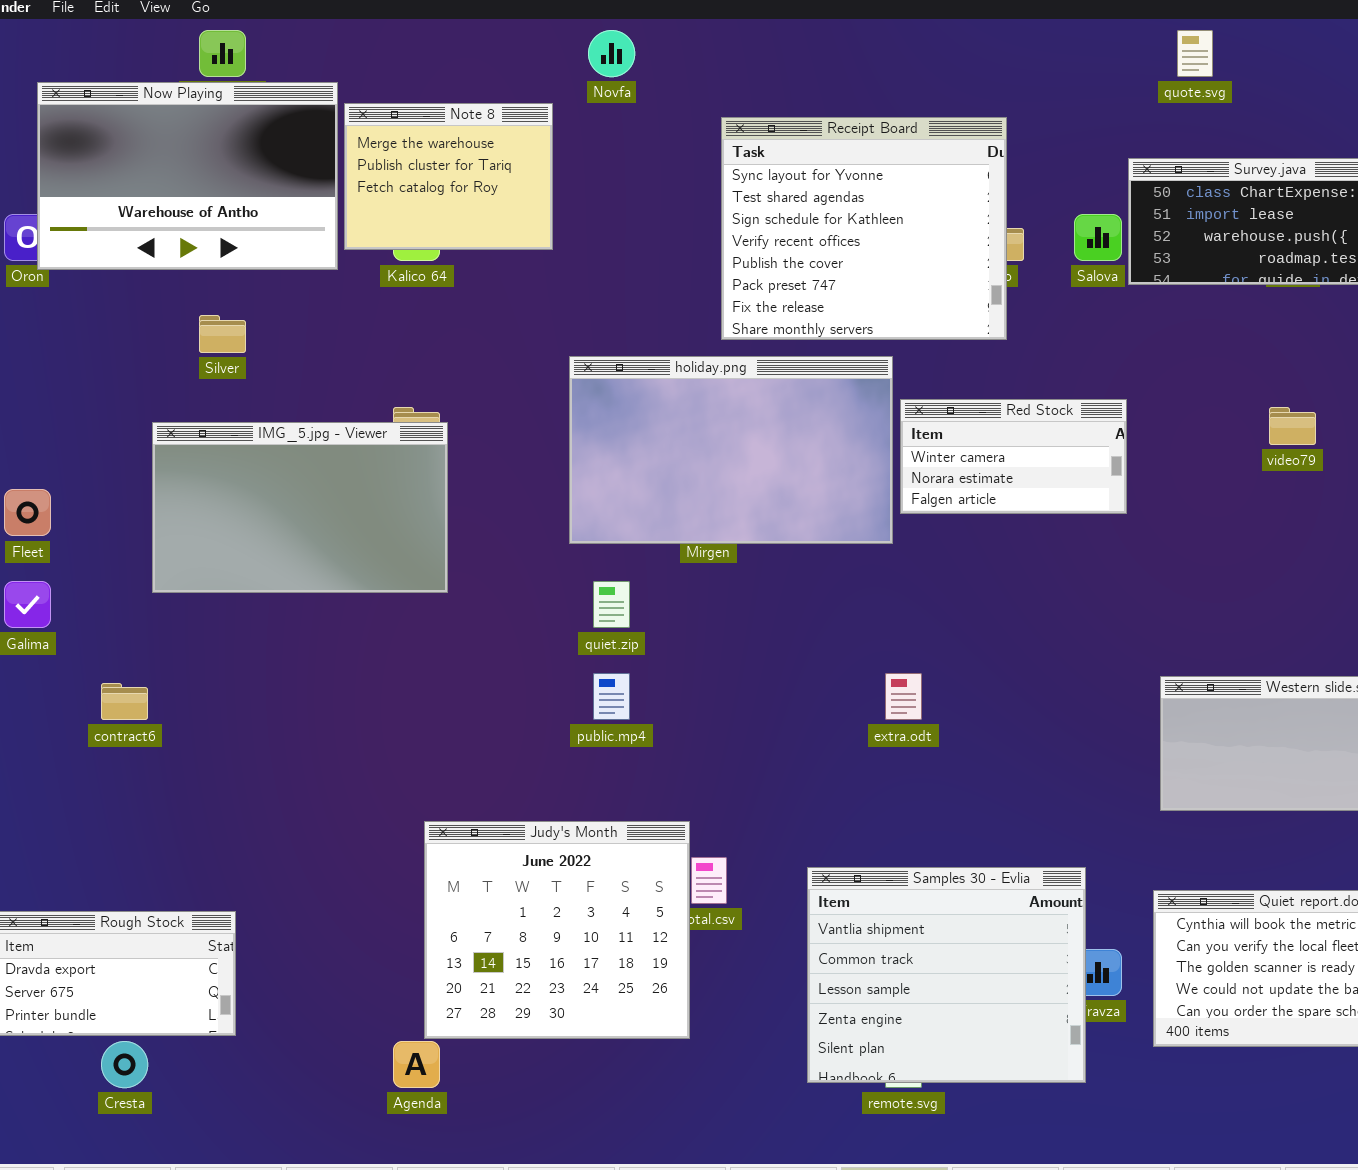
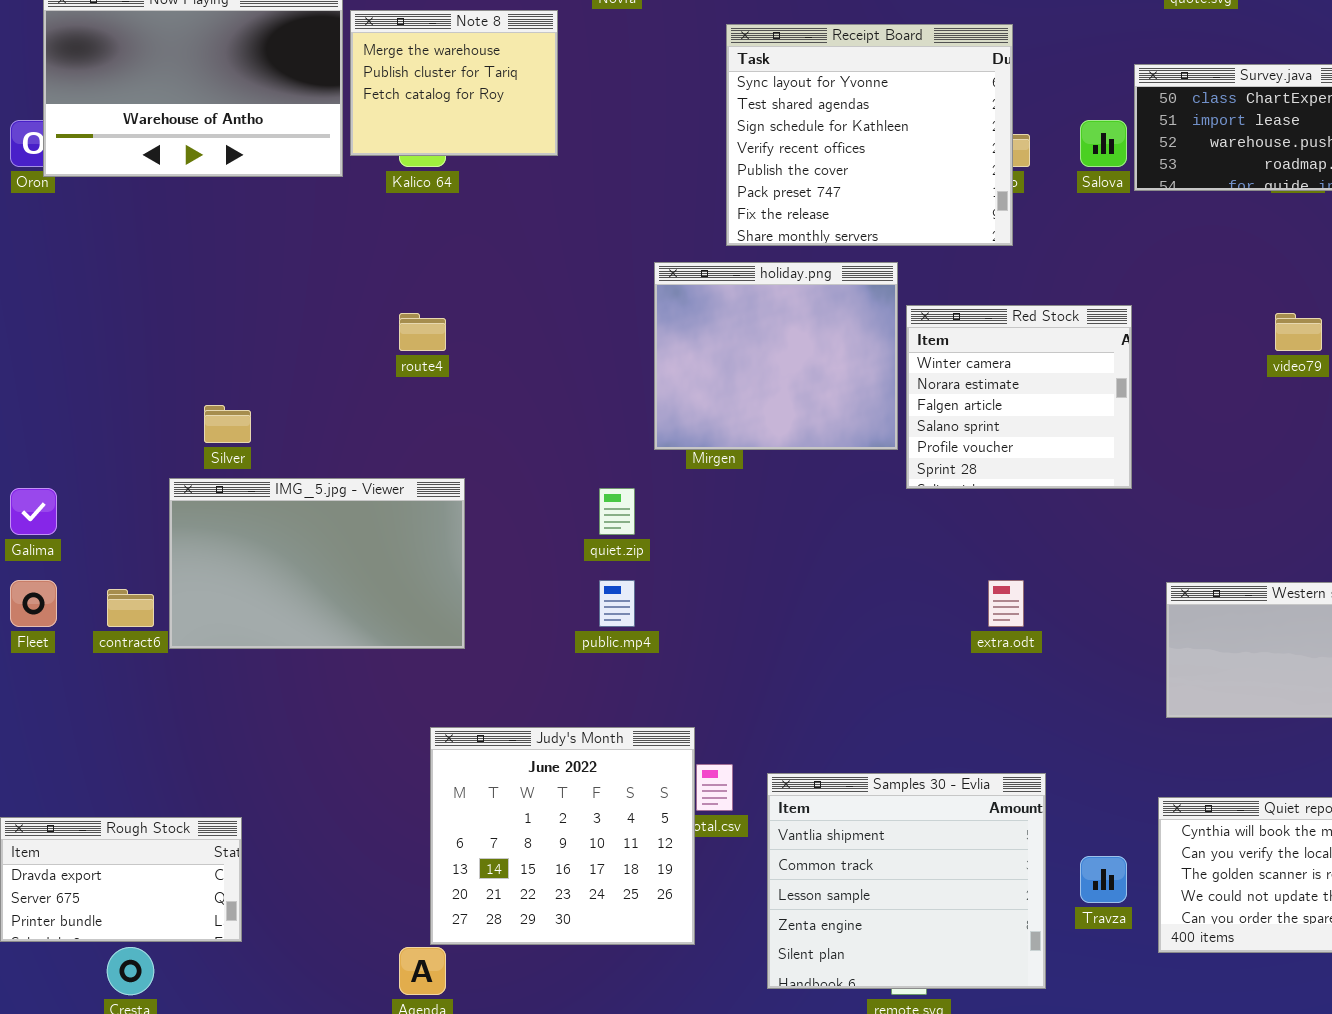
Silver: [199,315,246,353] -> [204,405,251,443], moved
holiday.png: [569,356,893,544] -> [654,262,898,450], resized
Red Stock: [900,399,1127,514] -> [906,305,1132,489], resized
IMG_5.jpg - Viewer: [152,422,448,593] -> [169,478,465,649], moved
Fleet: [4,489,51,536] -> [10,580,57,627], moved
extra.odt: [885,673,922,720] -> [988,580,1024,627], moved
Samples 30 - Evlia: [807,867,1086,1083] -> [767,773,1046,989], moved

